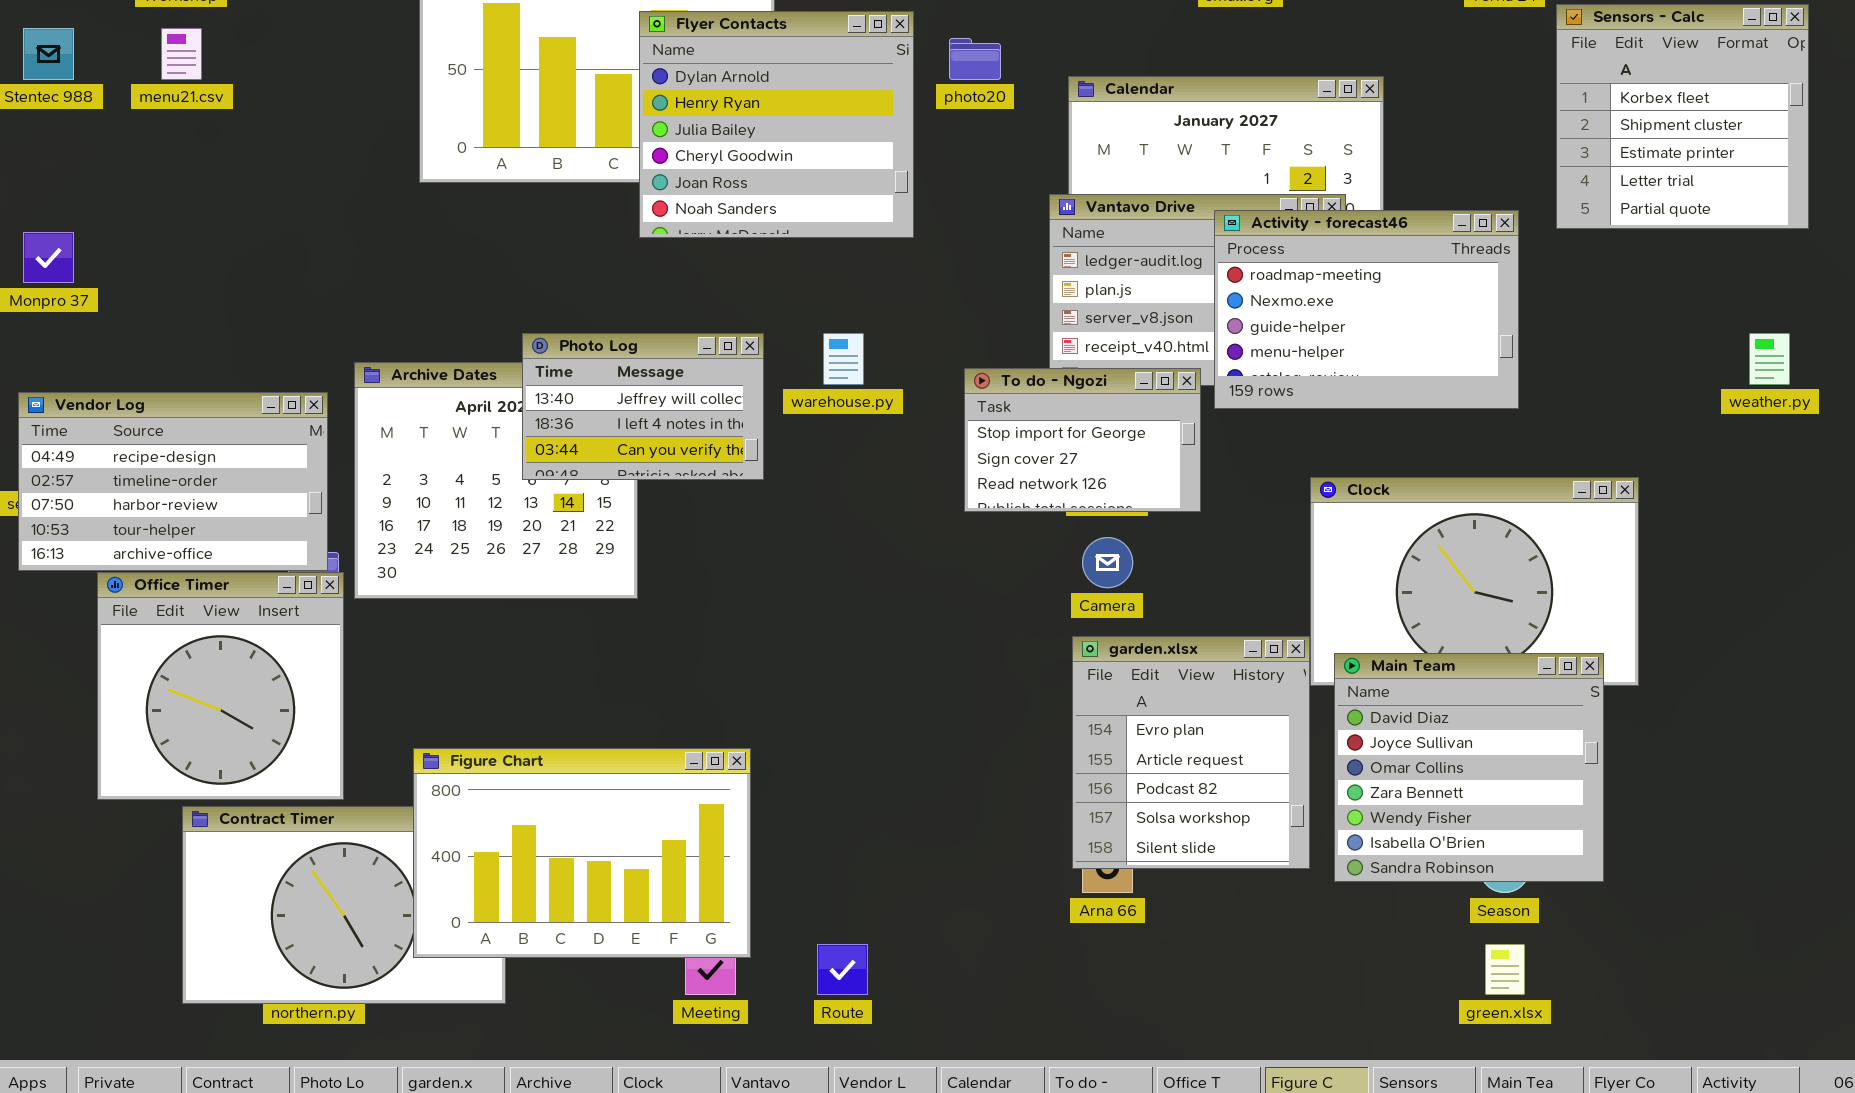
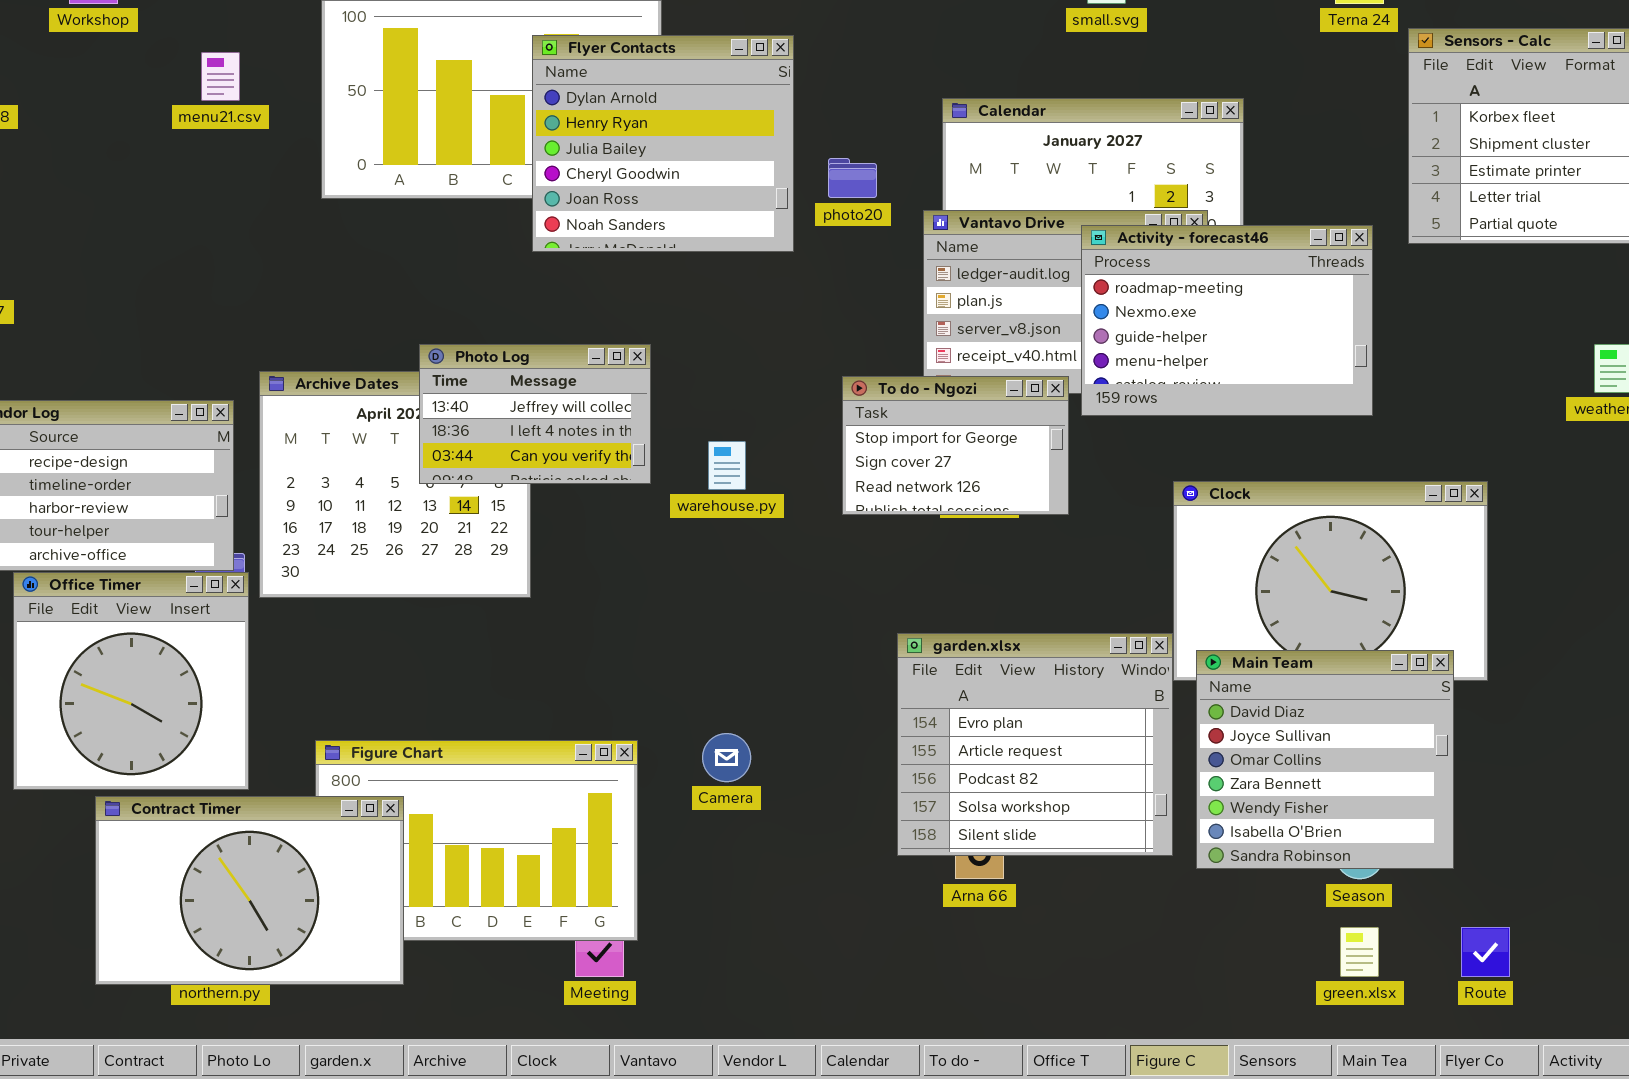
menu21.csv: [161,28,202,80] -> [201,52,240,101], moved
photo20: [949,38,1001,80] -> [828,158,877,198], moved
warehouse.py: [823,333,864,385] -> [708,441,746,490], moved
Camera: [1082,537,1133,588] -> [702,733,751,782], moved
garden.xlsx: [1072,636,1310,869] -> [897,633,1173,856], resized
Contract Timer: [182,806,506,1004] -> [95,796,404,985], raised
Route: [817,944,868,995] -> [1461,927,1510,977], moved

